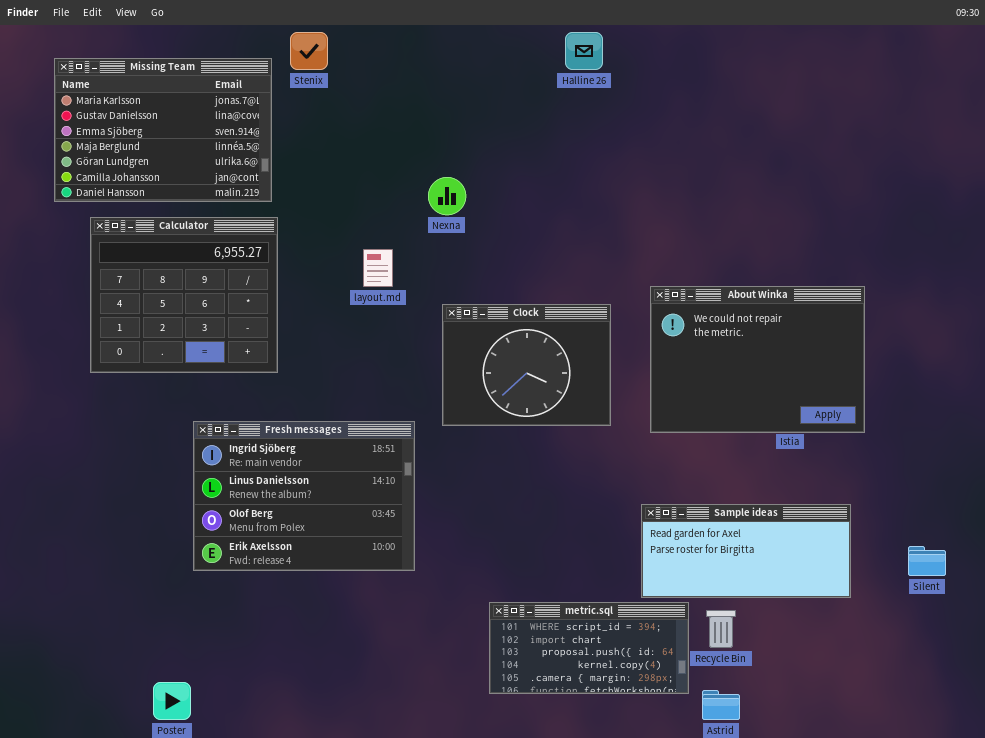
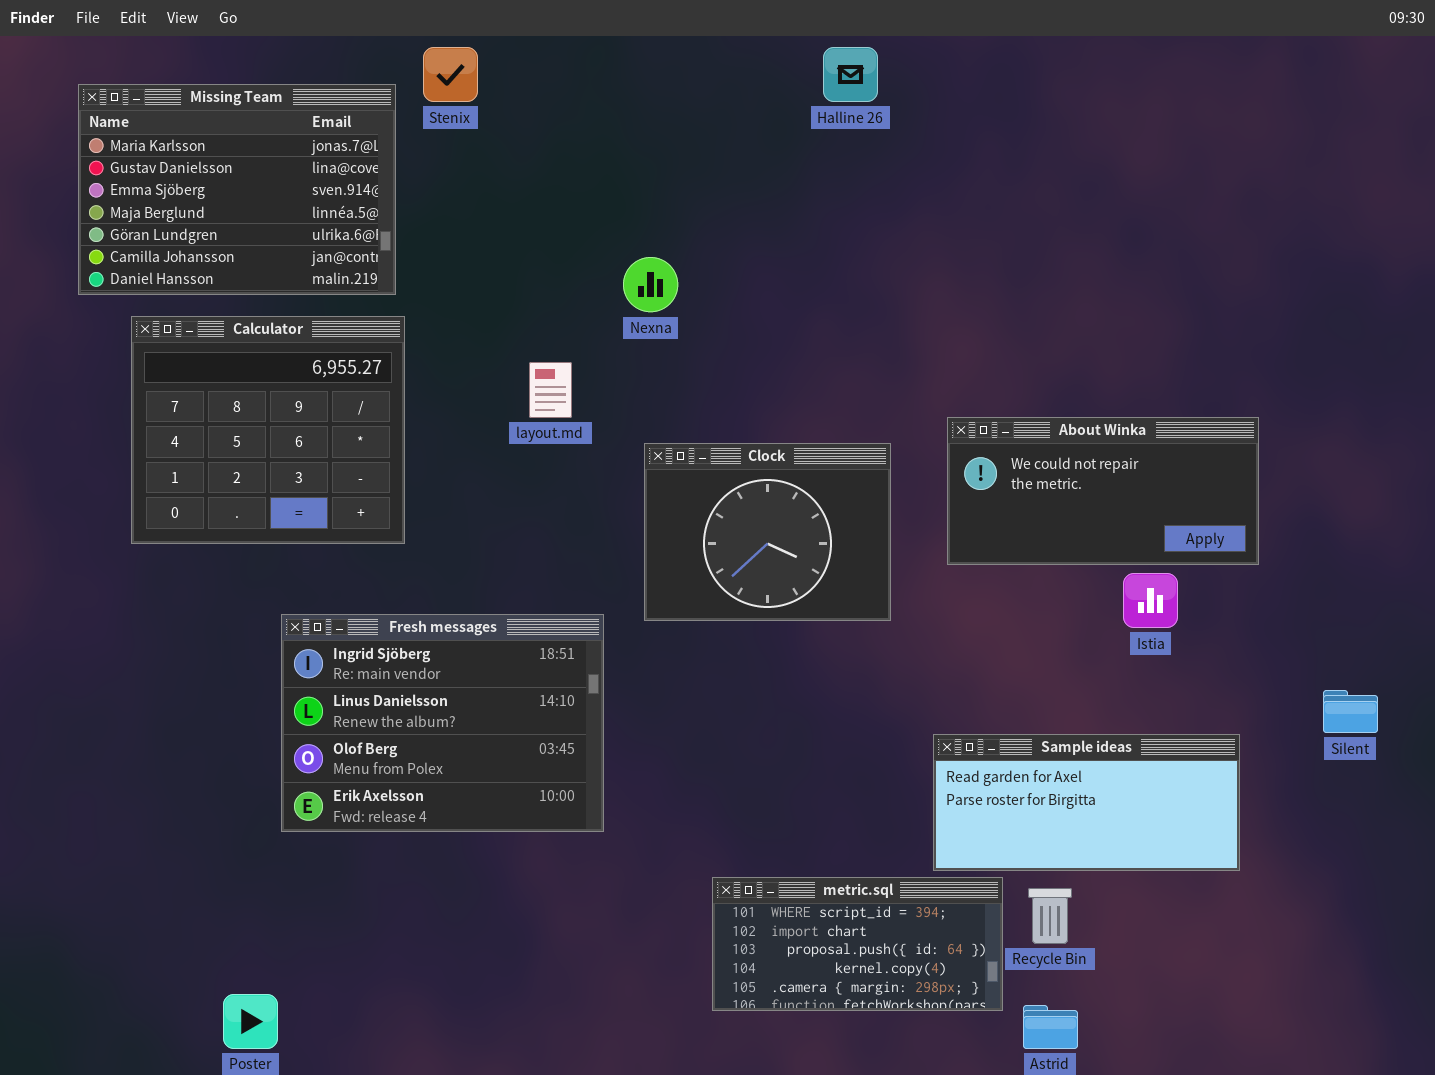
About Winka: [650,286,865,433] -> [947,417,1259,565], resized
Silent: [908,546,946,576] -> [1323,690,1378,733], moved

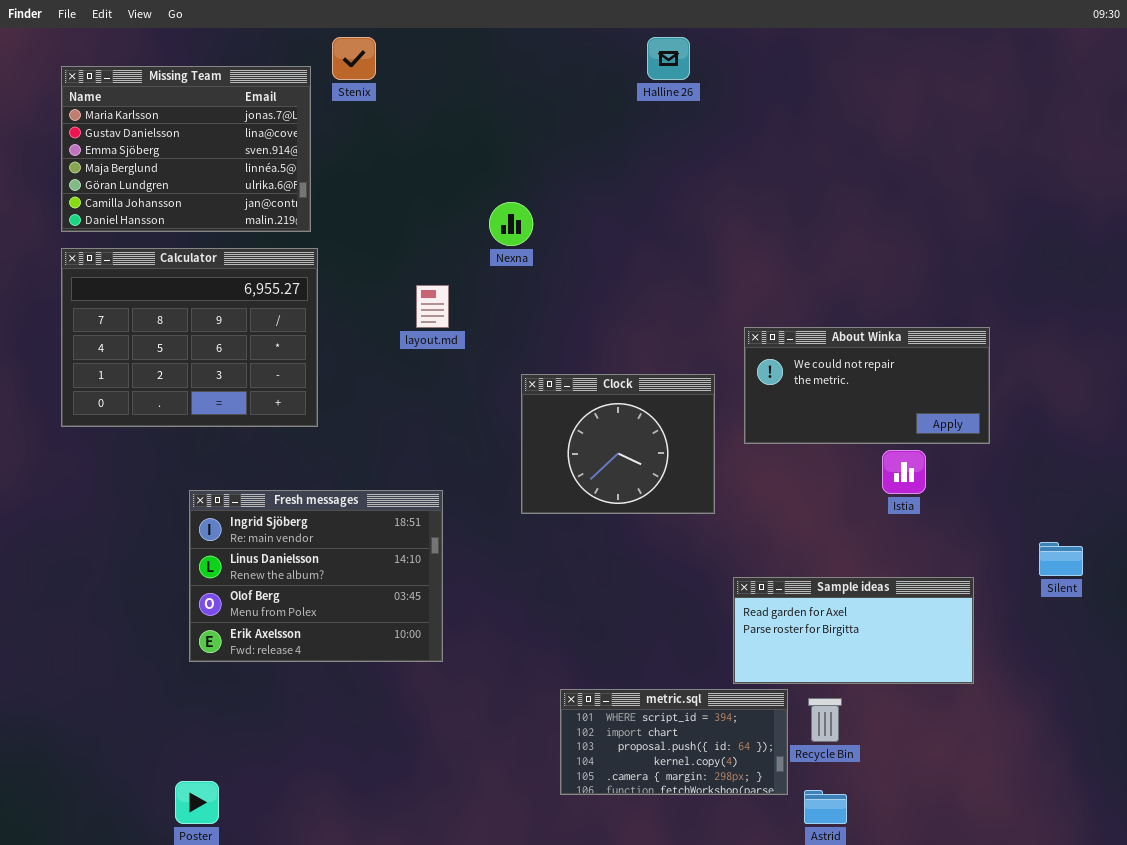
Calculator: [131,316,405,544] -> [61,248,318,427], resized
Clock: [644,443,891,621] -> [521,374,715,514], moved
Fresh messages: [281,614,604,832] -> [189,490,443,662], moved

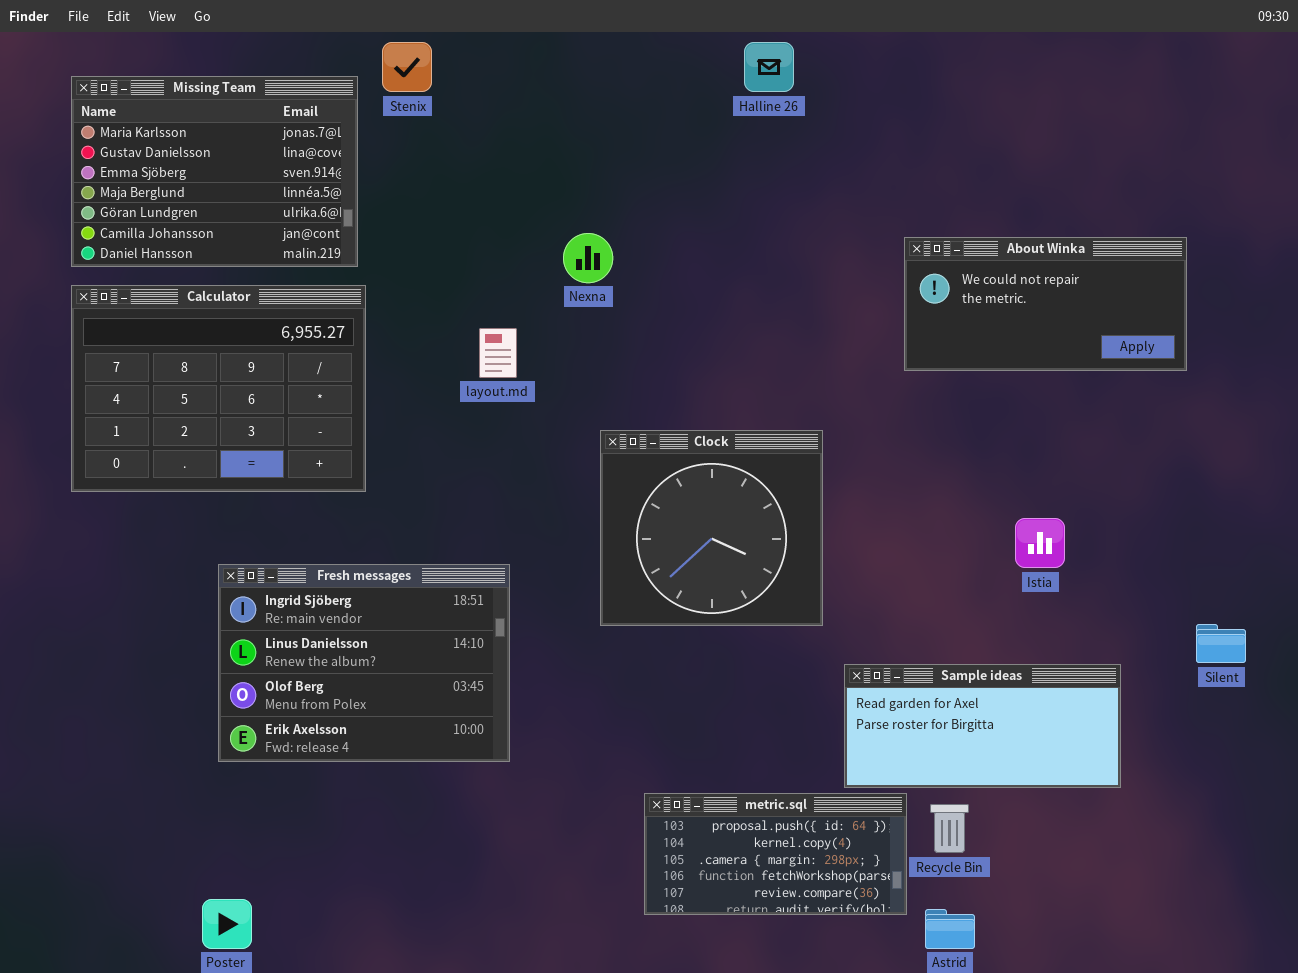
About Winka: [744,327,990,444] -> [904,237,1187,371], moved
Clock: [521,374,715,514] -> [600,430,823,626], resized
metric.sql: [560,689,788,795] -> [644,793,907,915], scrolled down 2 rows

